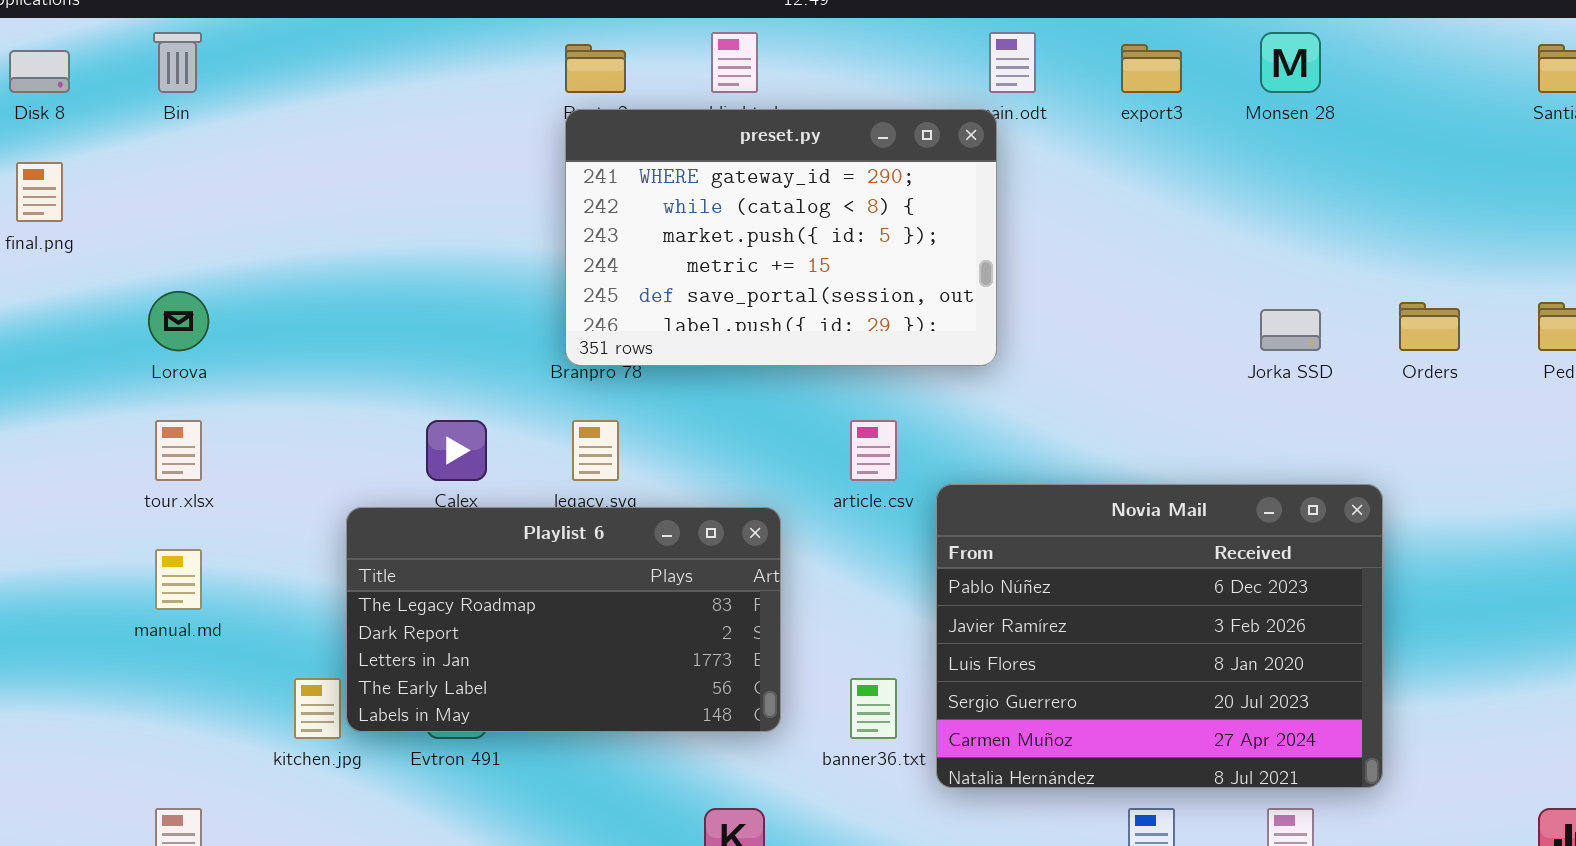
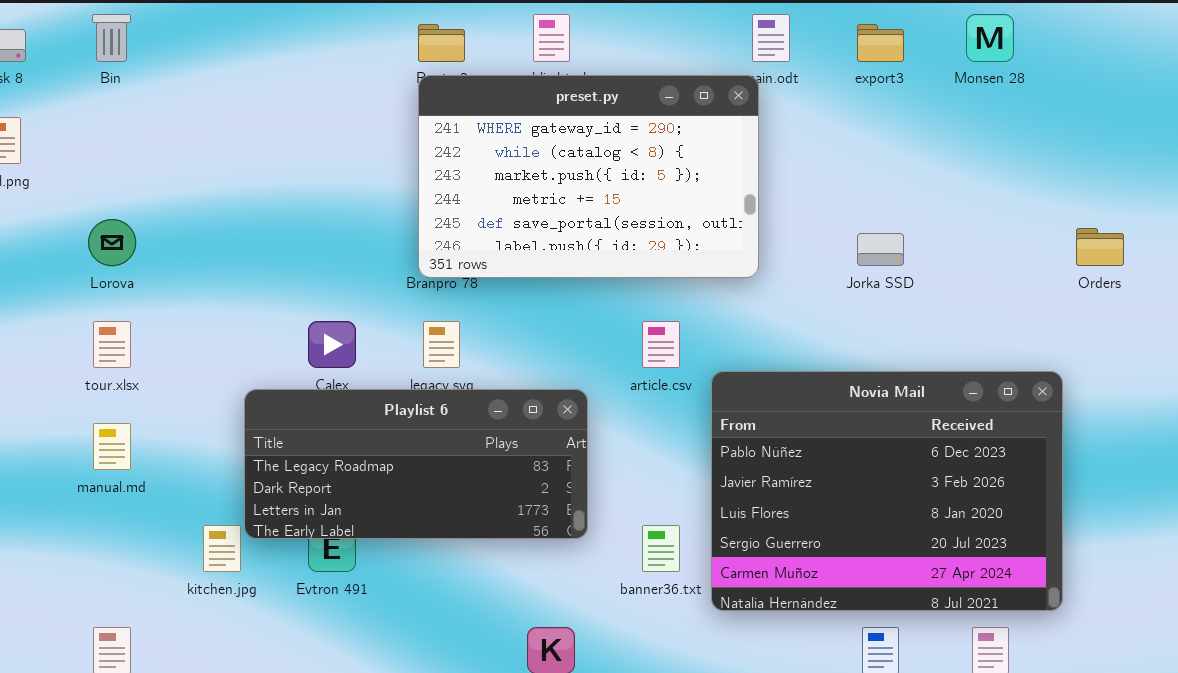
Jorka SSD: [1260,309,1321,351] -> [857,233,904,266], moved
Playlist 6: [346,507,781,732] -> [244,389,588,539], resized

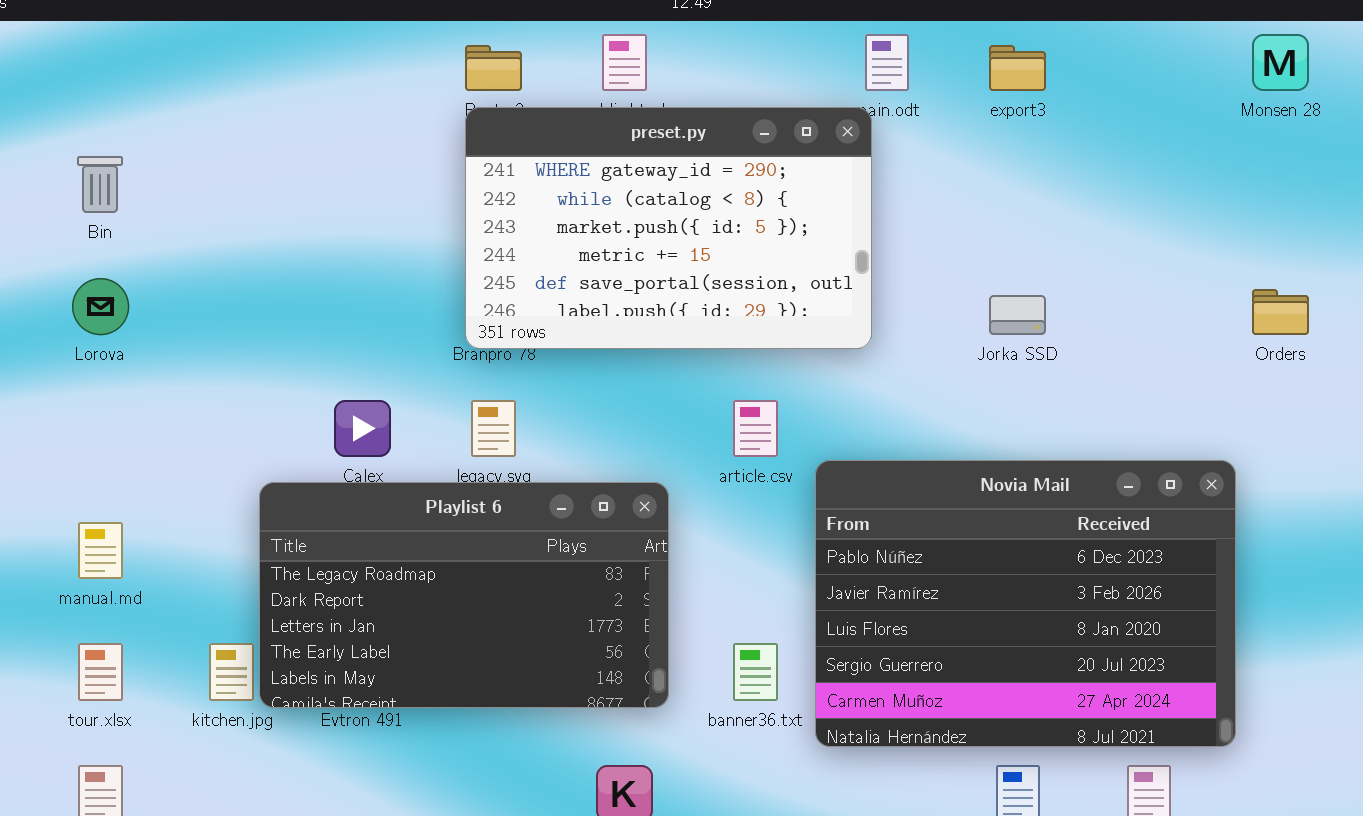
Bin: [92,14,131,62] -> [77,156,123,213], moved
Monsen 28: [966,14,1014,62] -> [1252,34,1309,91], moved
tour.xlsx: [93,321,131,368] -> [78,643,123,701], moved
Playlist 6: [244,389,588,539] -> [259,482,669,708], resized

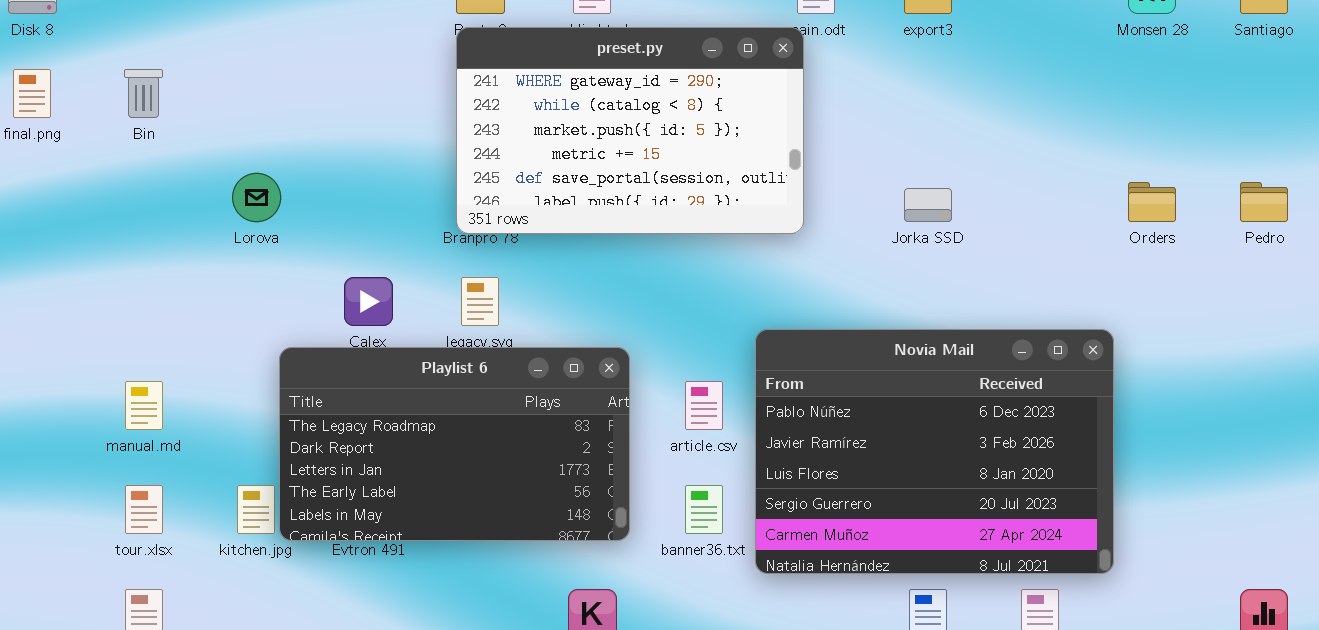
Lorova: [72,278,129,335] -> [232,173,281,222], moved
article.csv: [733,400,778,457] -> [685,381,723,430], moved

